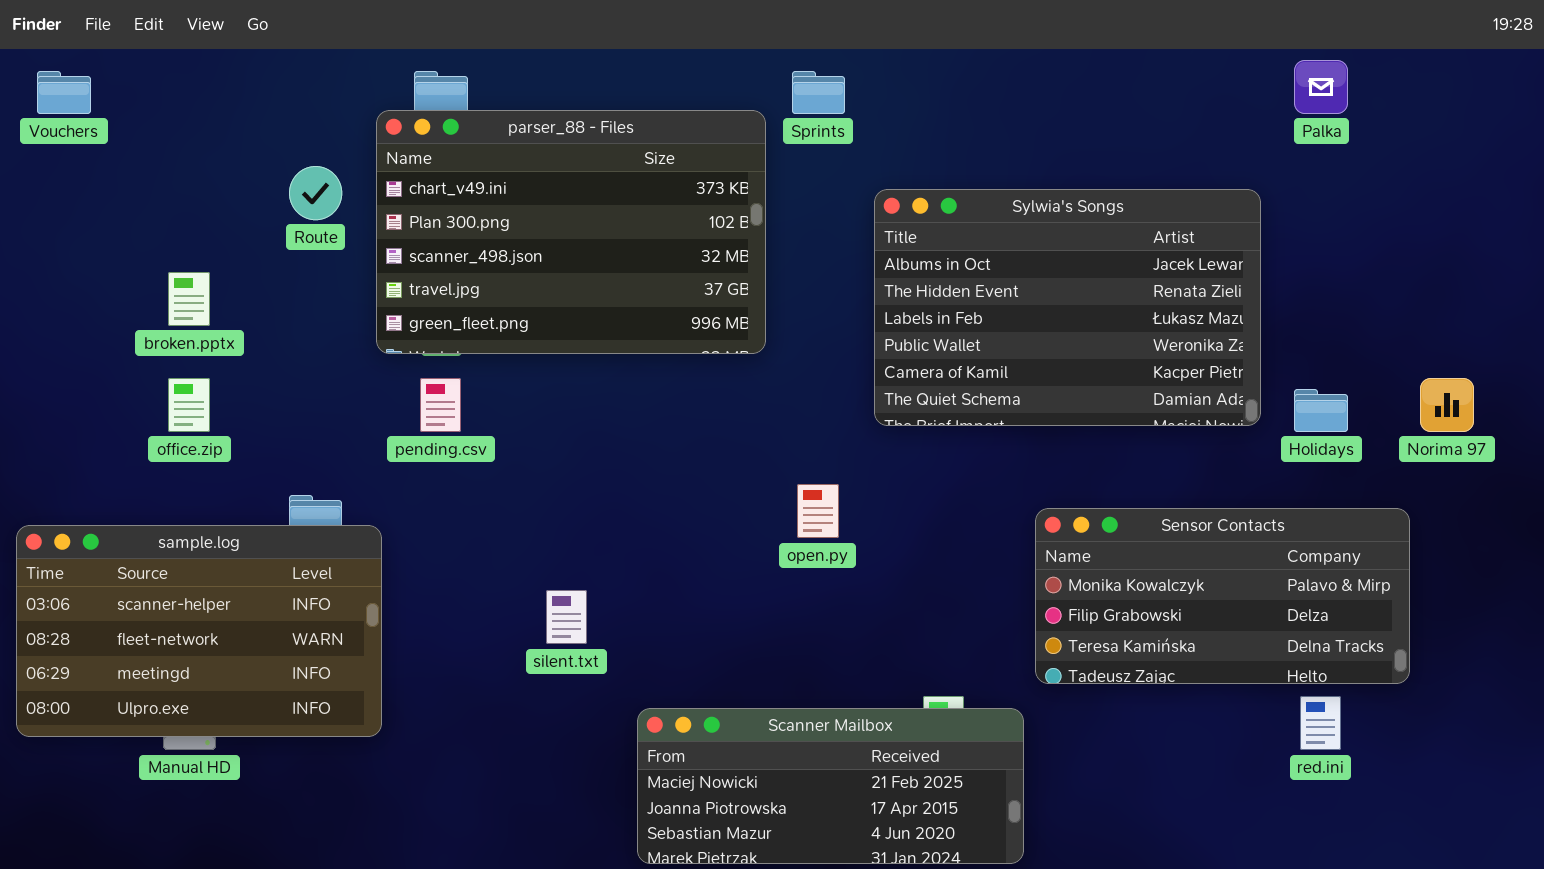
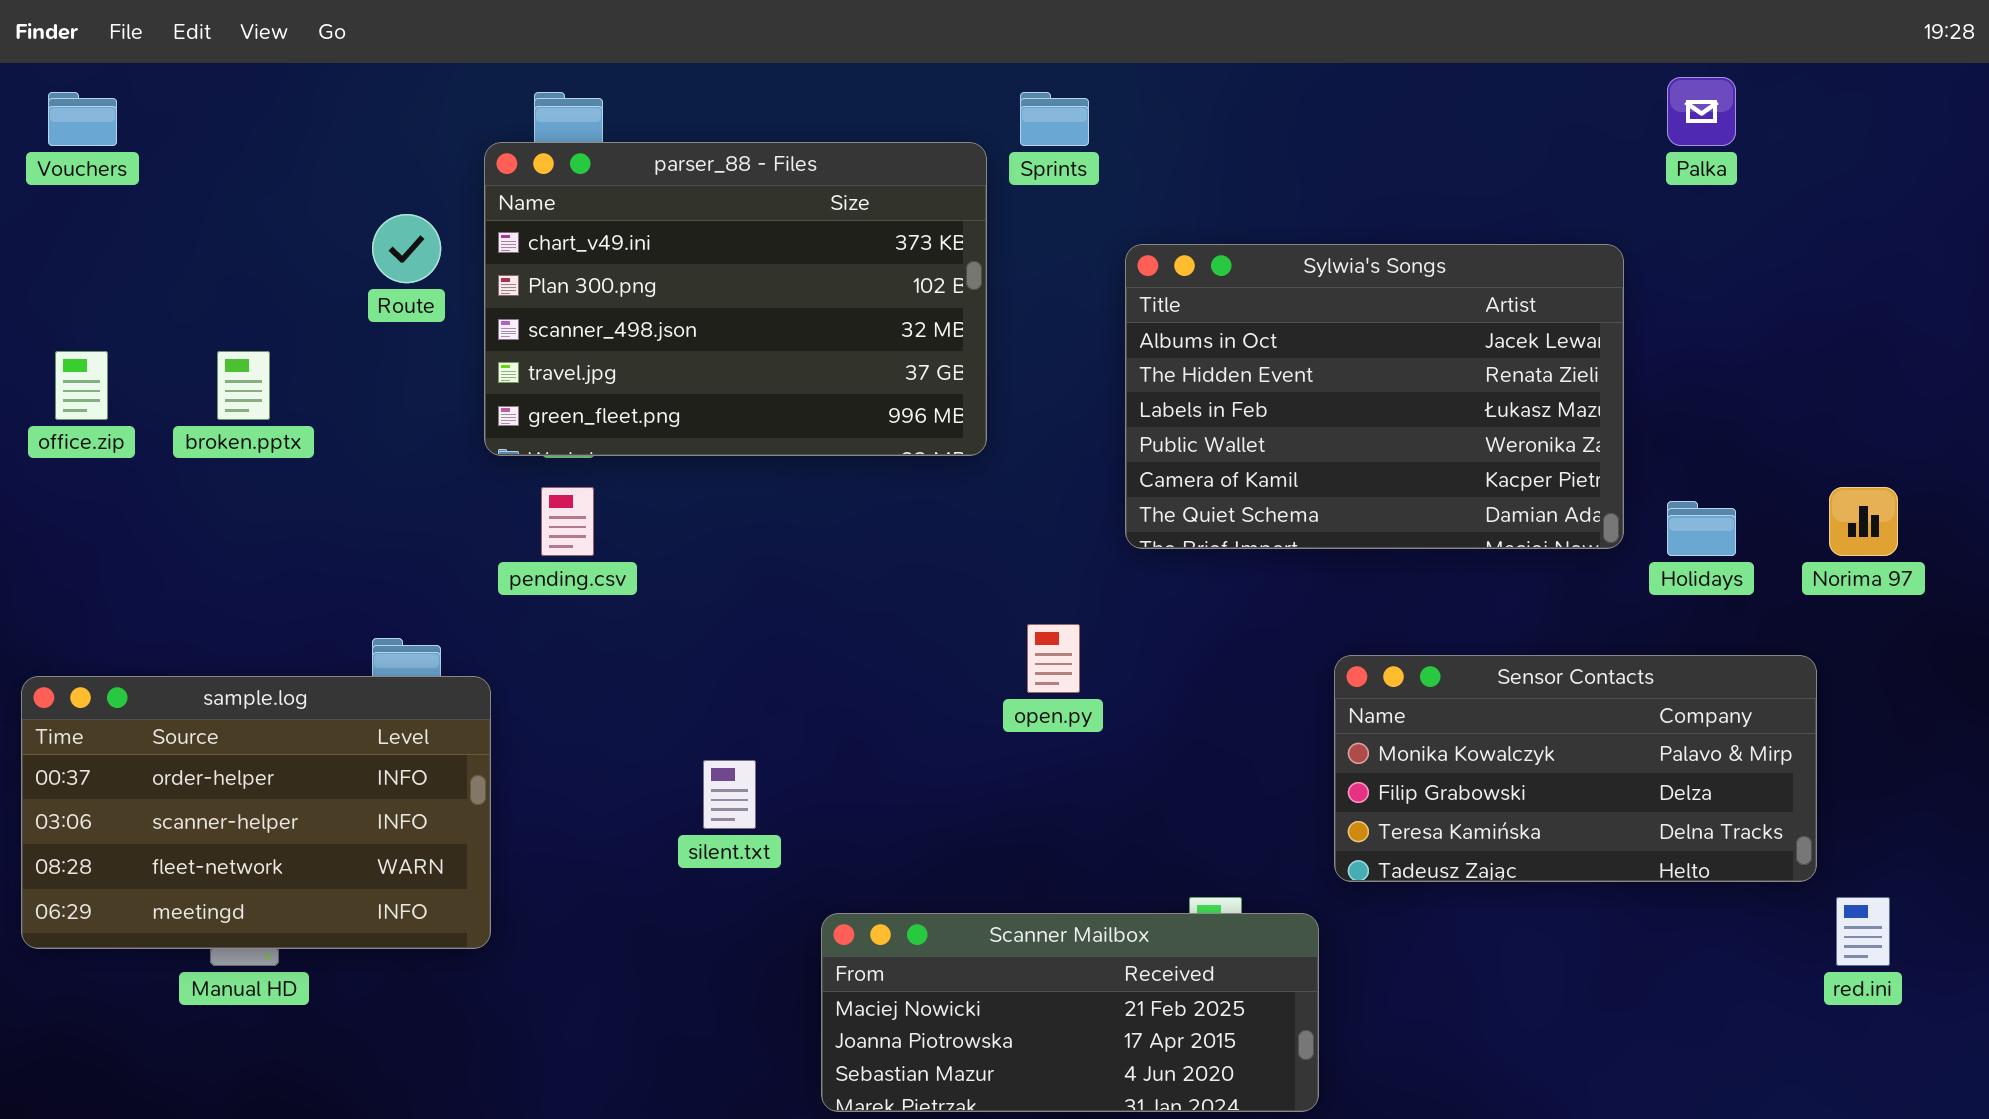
office.zip: [168,378,210,432] -> [55,351,108,420], moved
sample.log: [16,525,382,737] -> [21,676,491,949], scrolled up 1 row
red.ini: [1300,696,1341,750] -> [1836,897,1890,966], moved

